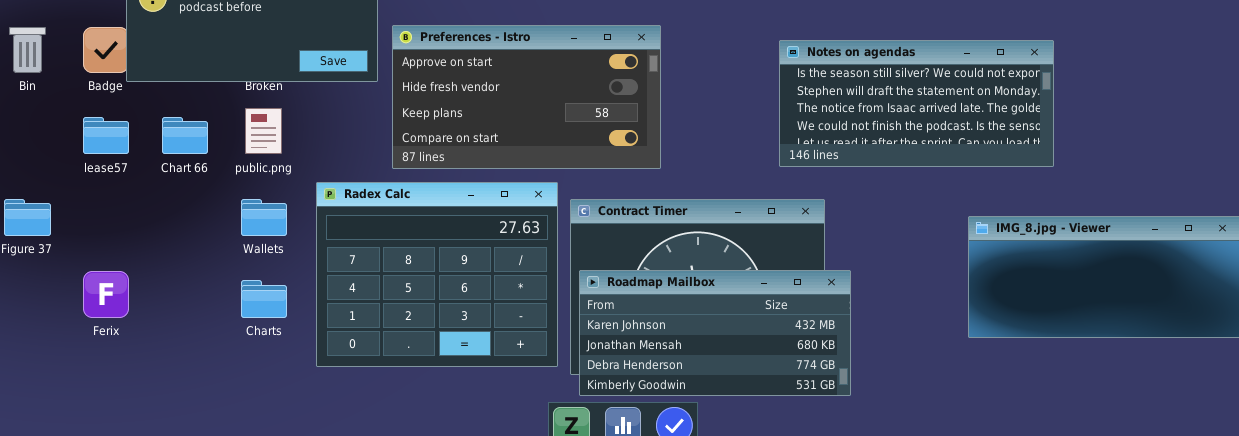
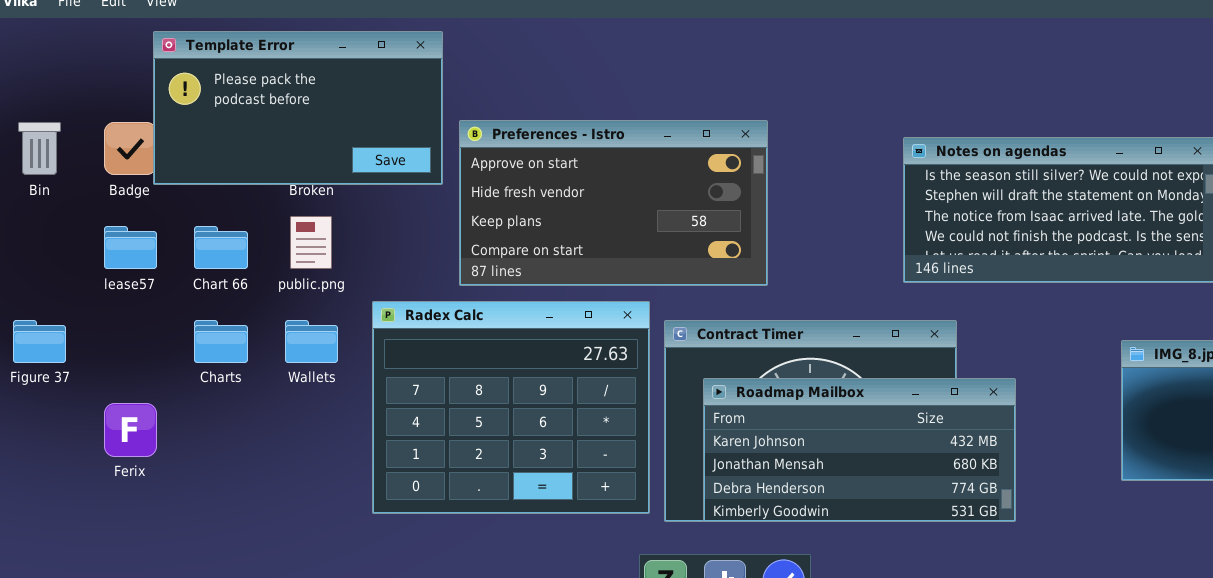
Roadmap Mailbox: [579,270,851,396] -> [703,378,1016,522], moved
Charts: [241,280,287,318] -> [194,320,248,363], moved

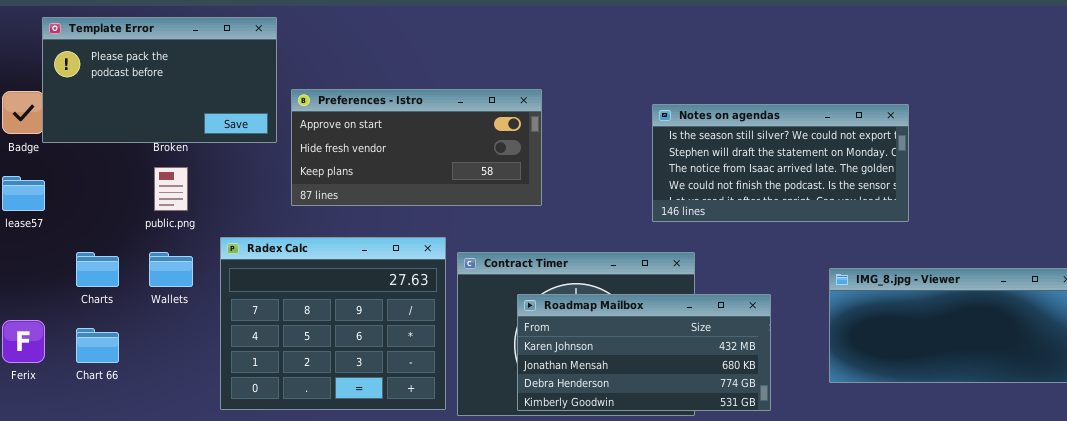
Preferences - Istro: [459,120,768,286] -> [291,89,542,206], resized
Chart 66: [194,226,248,269] -> [76,328,119,363], moved
Roadmap Mailbox: [703,378,1016,522] -> [517,294,771,411], moved

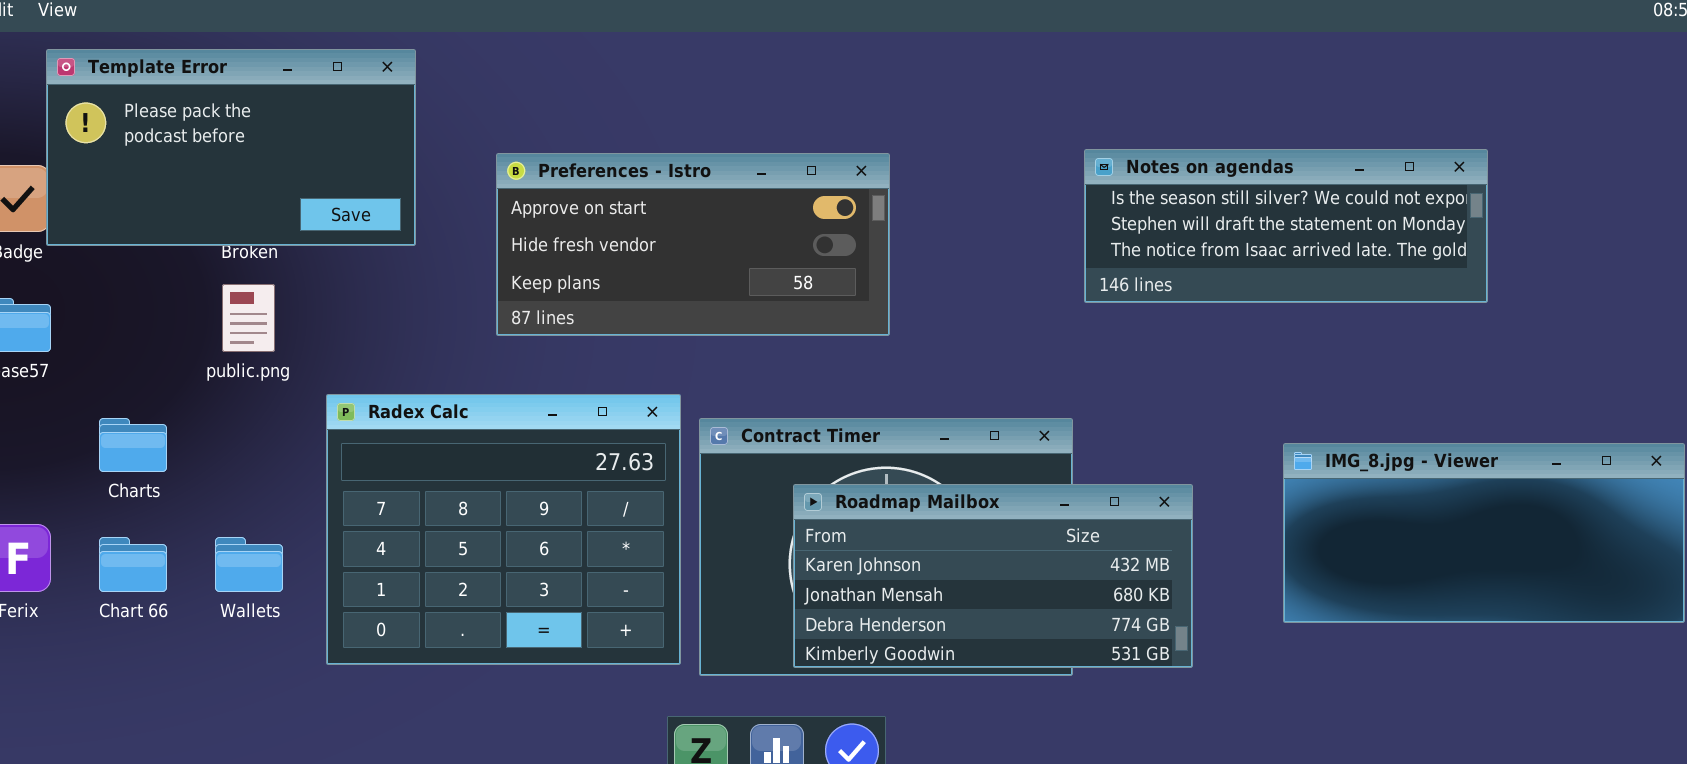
Preferences - Istro: [291,89,542,206] -> [496,153,890,336], moved
Notes on agendas: [652,104,909,222] -> [1084,149,1488,303], moved, resized
Wallets: [149,252,193,287] -> [215,537,283,592], moved

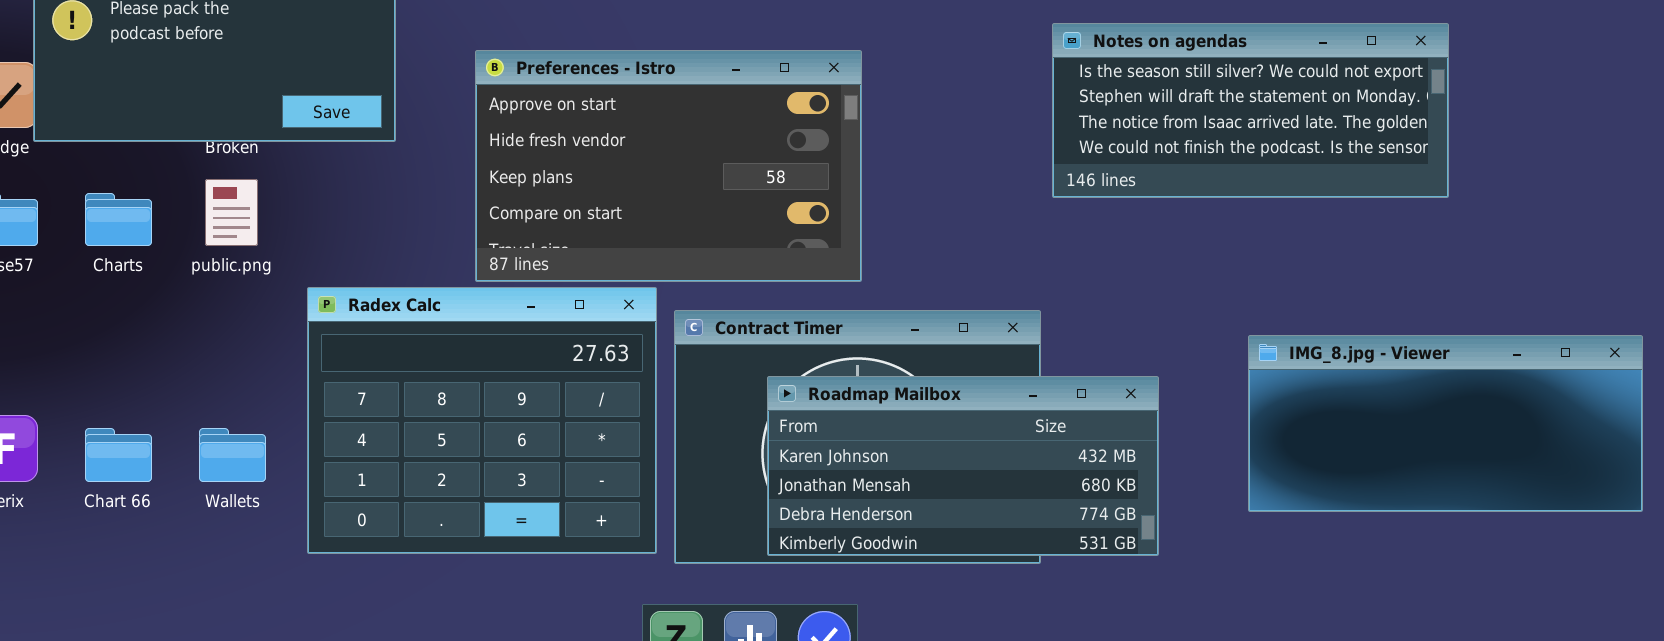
Notes on agendas: [1084,149,1488,303] -> [1052,23,1449,198], resized
Preferences - Istro: [496,153,890,336] -> [475,50,862,282], resized
Charts: [99,418,167,472] -> [85,193,152,246], moved

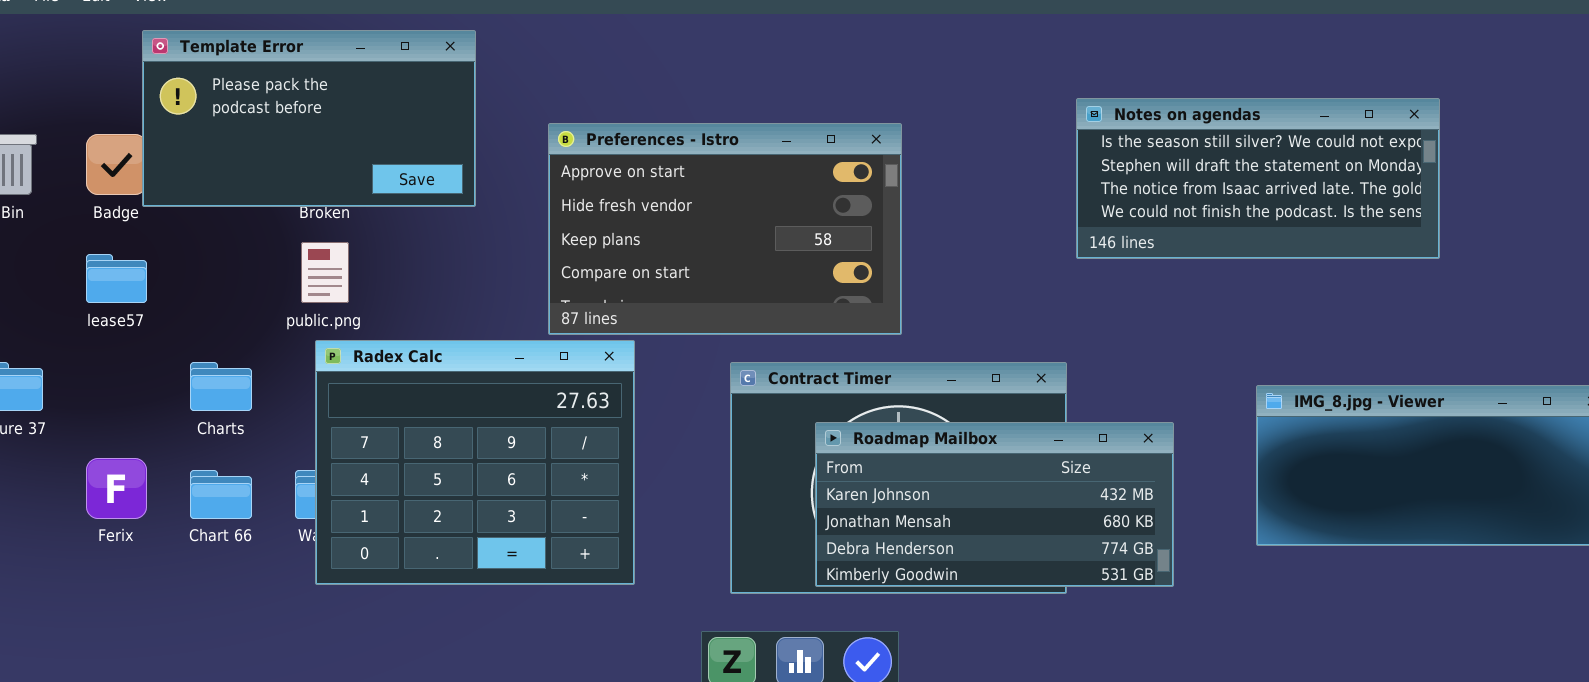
Charts: [85,193,152,246] -> [190,362,252,411], moved
Radex Calc: [307,287,657,554] -> [315,340,635,585], moved

